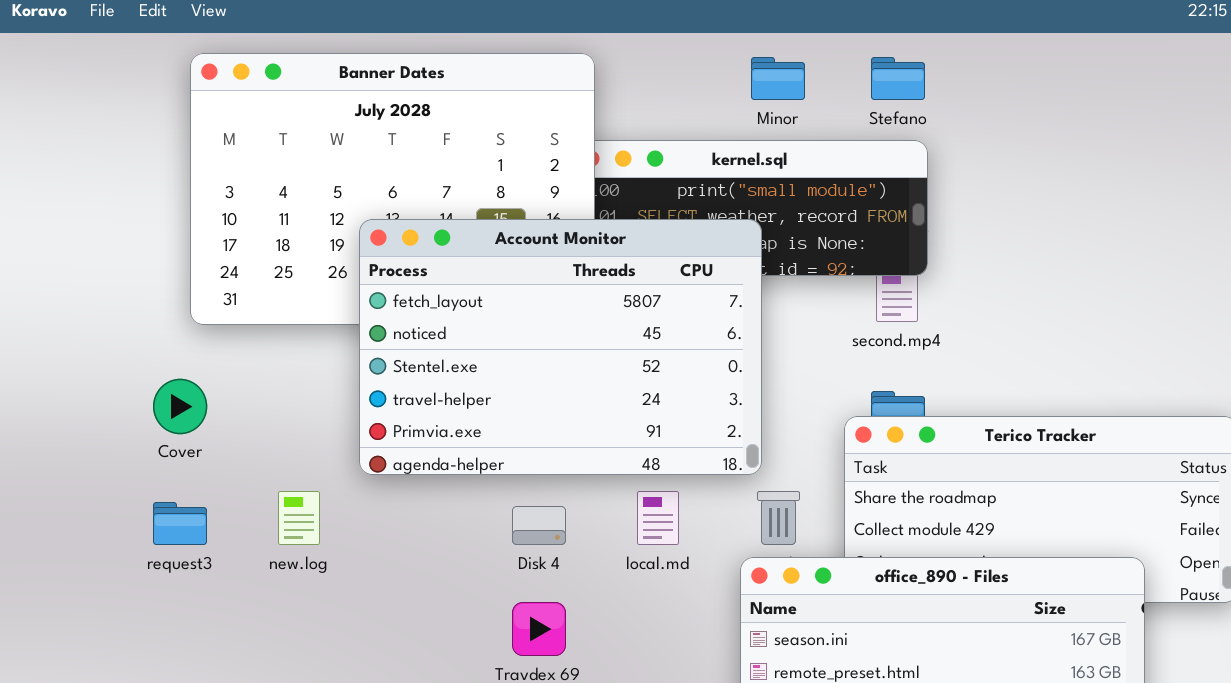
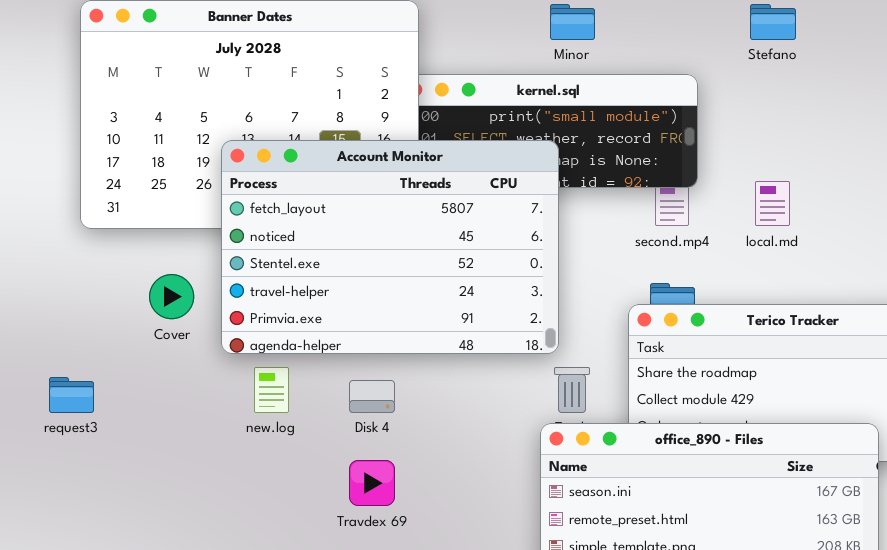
Stefano: [871,57,925,100] -> [750,4,796,40], moved
Cover: [153,379,207,434] -> [149,274,194,319], moved
new.log: [278,491,320,545] -> [254,367,289,413], moved
local.md: [637,491,679,545] -> [755,181,790,226], moved

